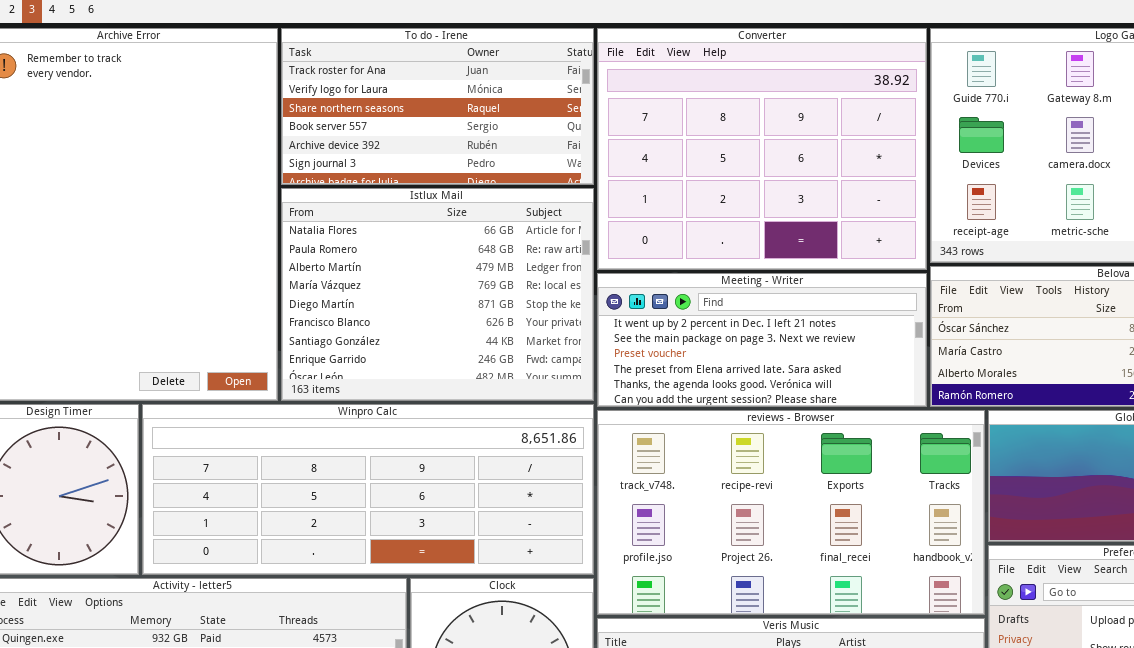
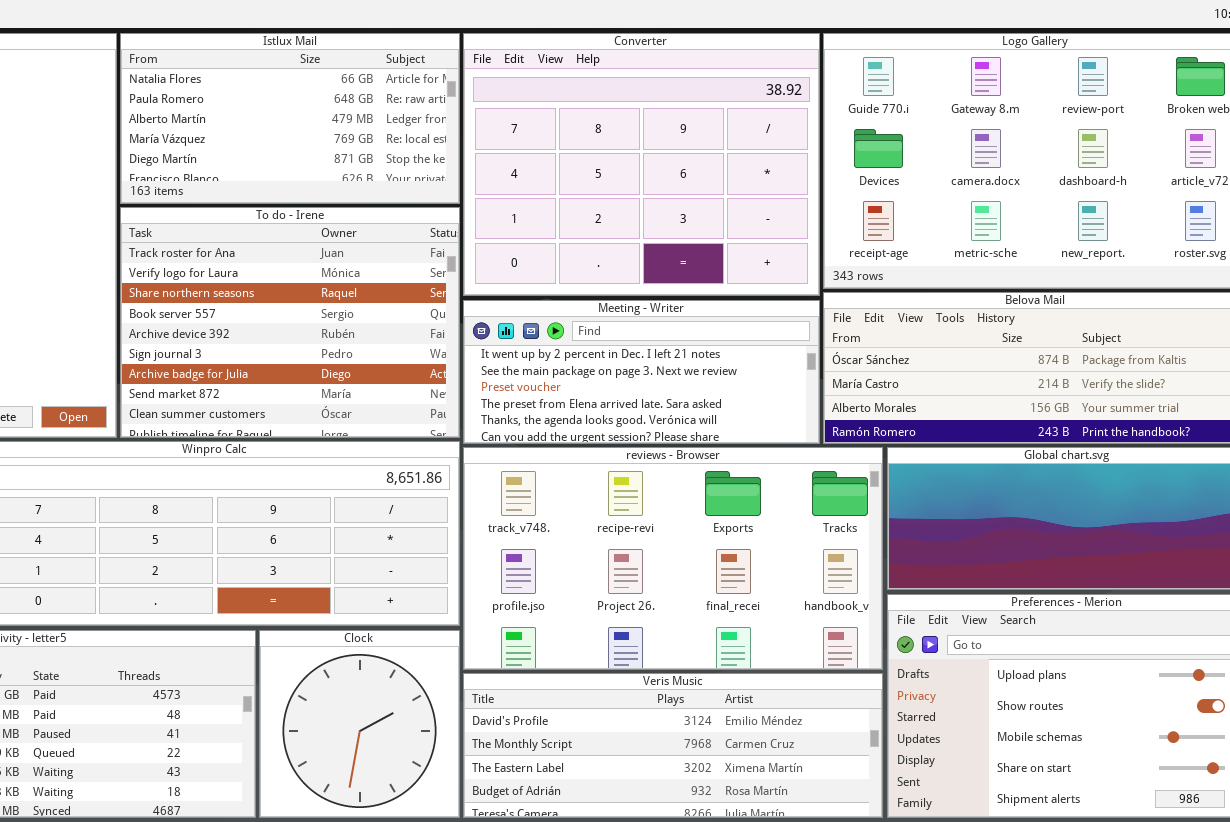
To do - Irene: [281,28,594,185] -> [120,207,460,438], moved, resized
Istlux Mail: [281,188,594,401] -> [120,33,460,204], moved, resized

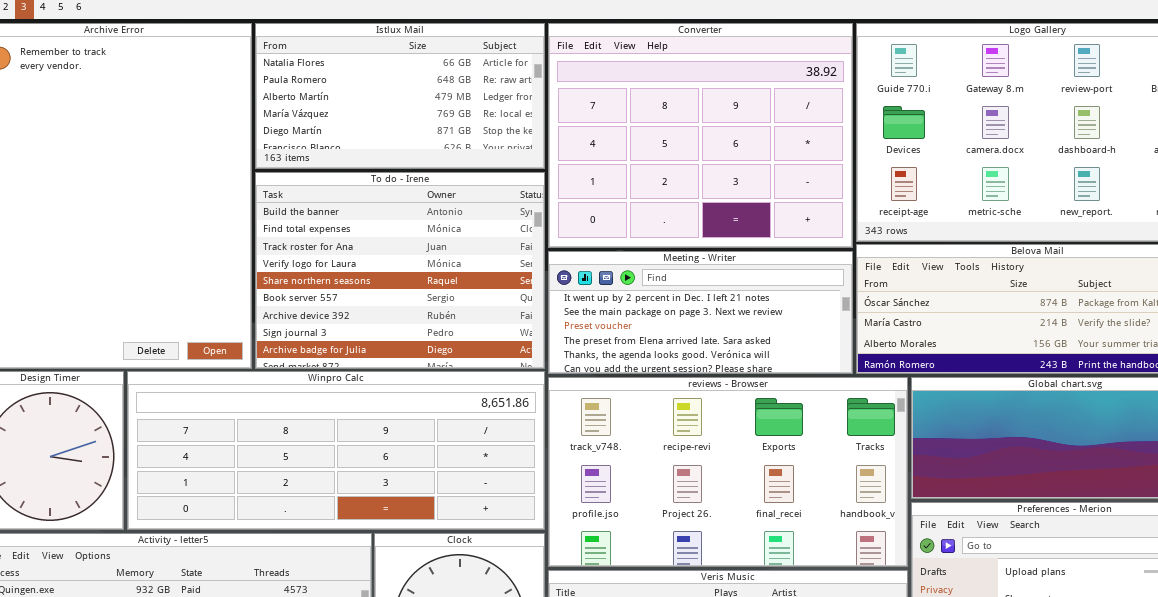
To do - Irene: [120,207,460,438] -> [255,172,545,369], scrolled up 2 rows

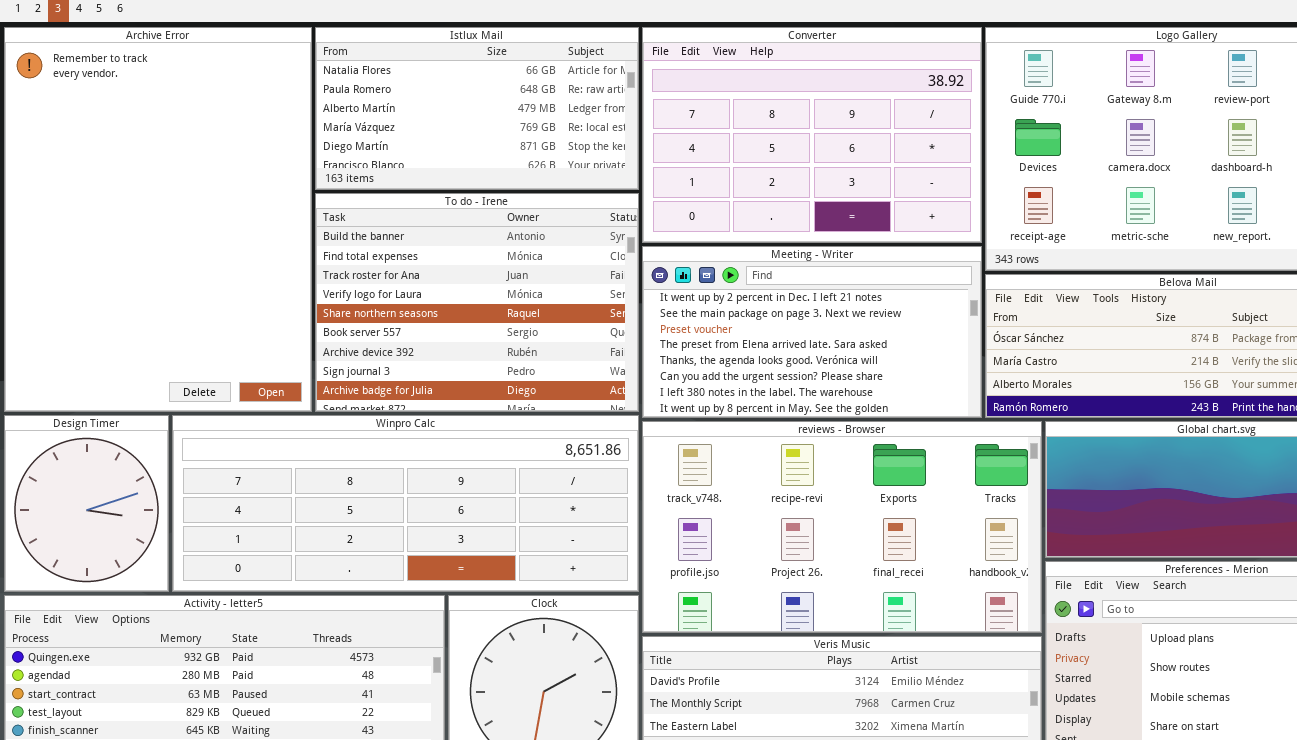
Converter: [548,23,853,248] -> [642,27,982,243], resized
Meeting - Writer: [548,251,853,374] -> [642,246,982,418], resized

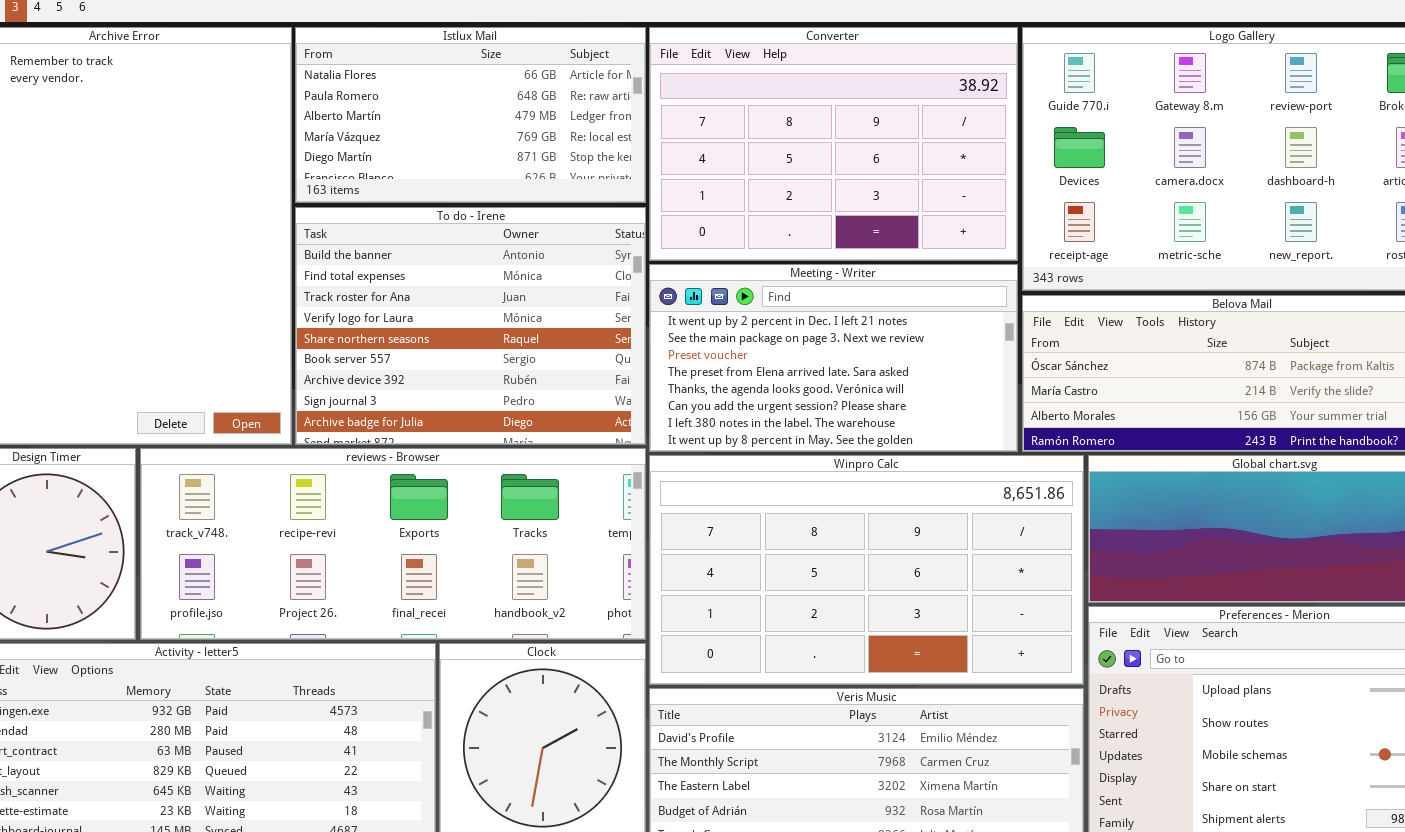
Winpro Calc: [172,415,639,592] -> [649,455,1084,685], moved, resized
reviews - Browser: [642,421,1042,633] -> [140,448,646,640], moved, resized

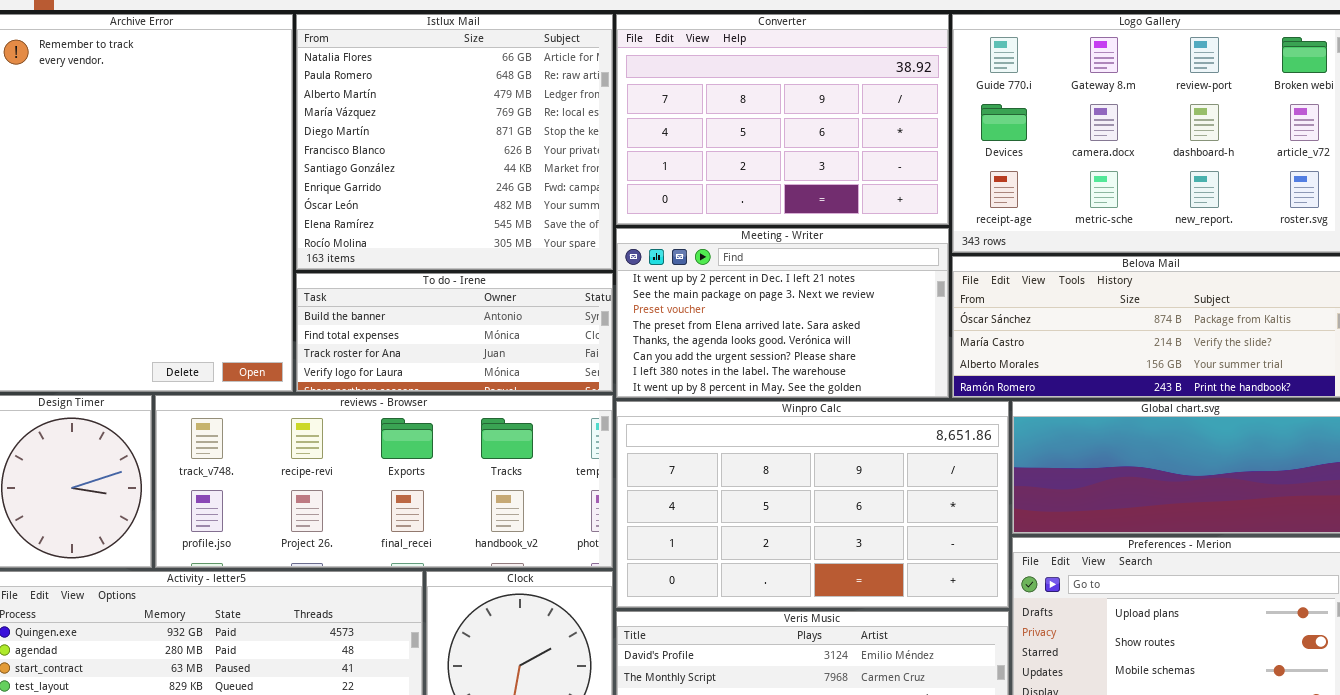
Istlux Mail: [295,27,646,203] -> [296,14,613,270], resized
To do - Irene: [295,207,646,445] -> [296,273,613,392], resized

